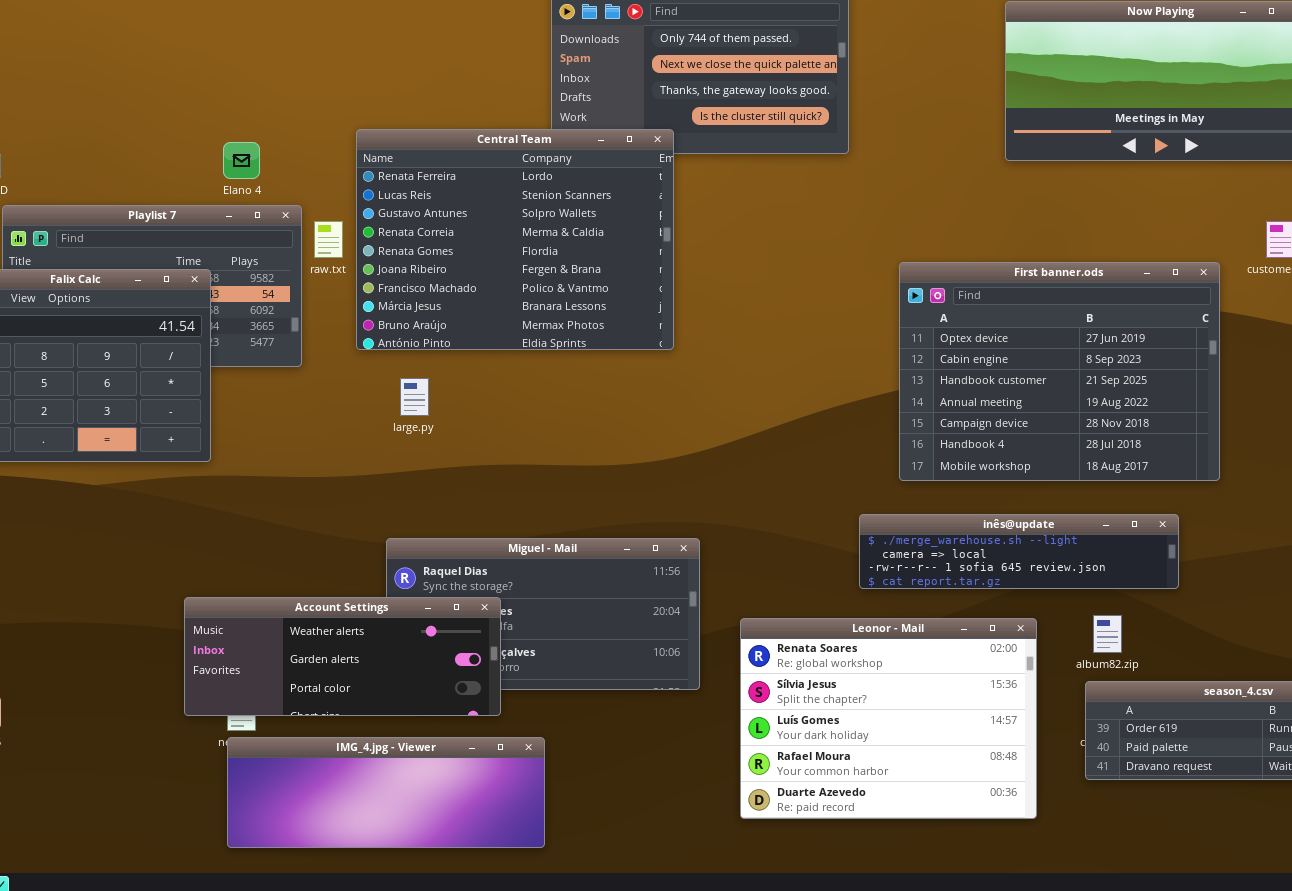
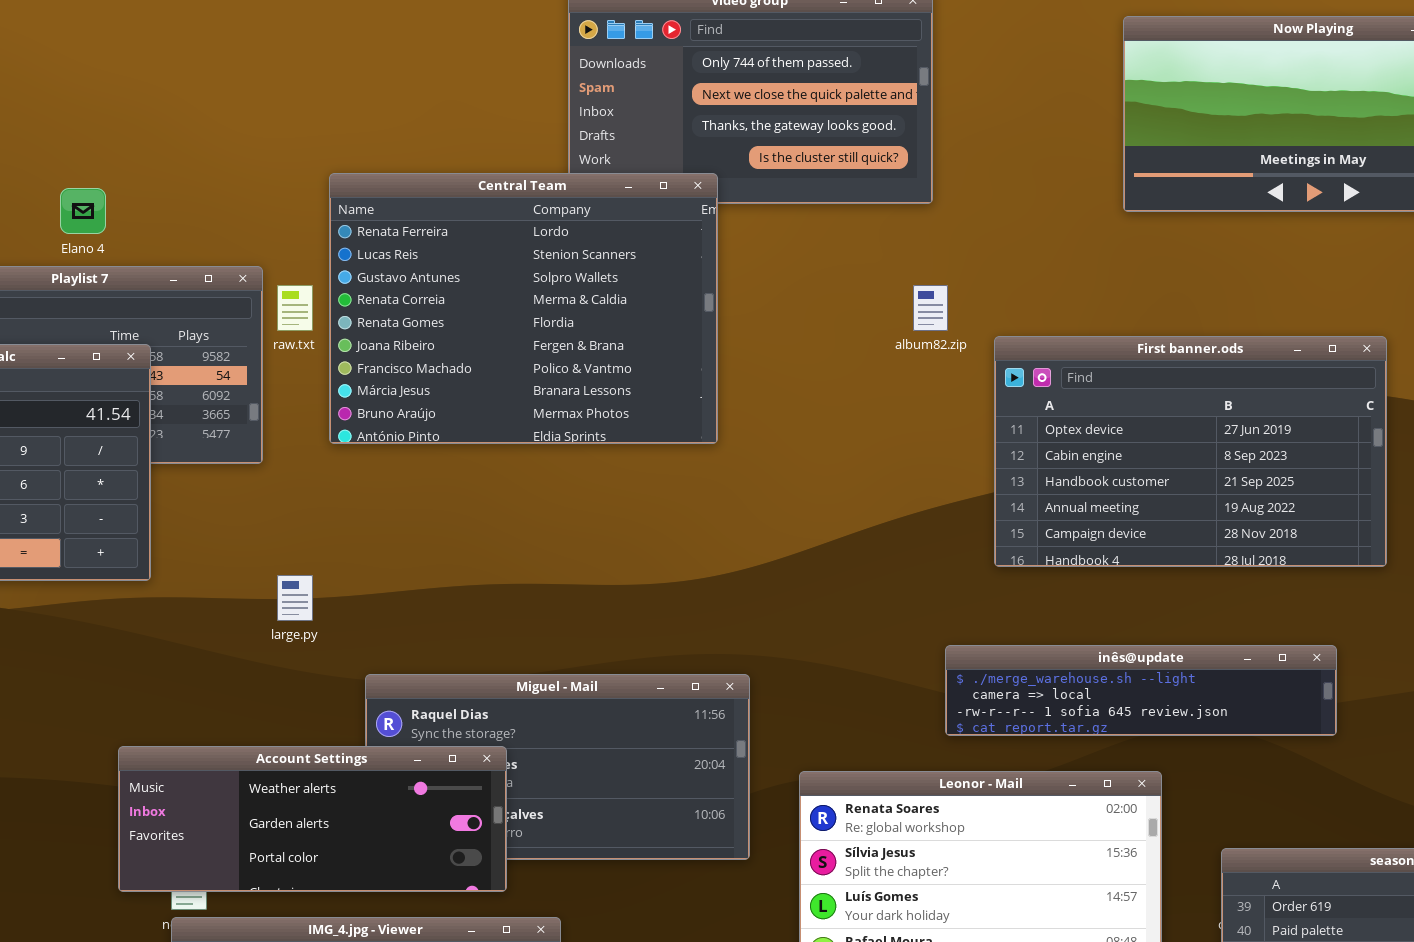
Elano 4: [223,142,260,179] -> [60,188,106,234], moved
First banner.ods: [899,262,1220,481] -> [994,336,1387,567], resized
large.py: [400,378,429,416] -> [277,575,313,621], moved
album82.zip: [1093,615,1122,653] -> [913,285,948,331], moved

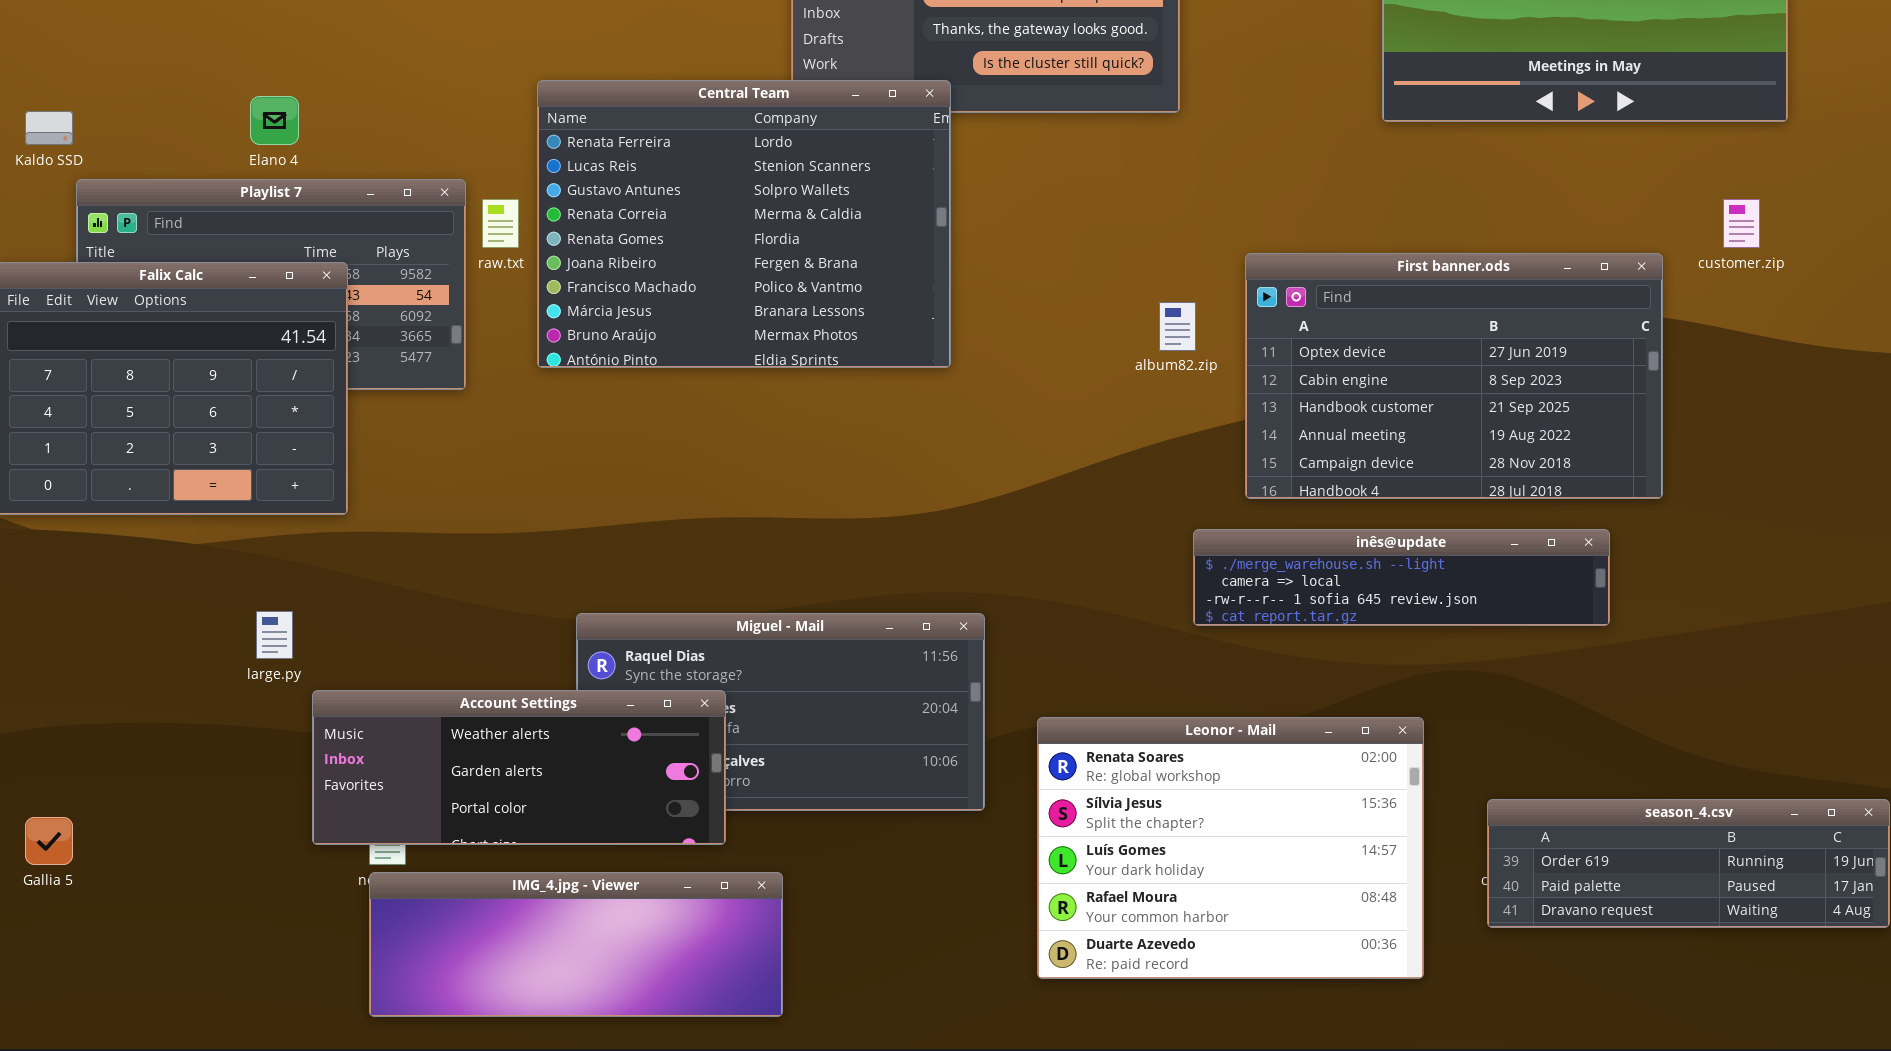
album82.zip: [913,285,948,331] -> [1159,302,1196,351], moved
large.py: [277,575,313,621] -> [256,611,293,659], moved
inês@update: [945,645,1337,736] -> [1193,529,1610,626], moved

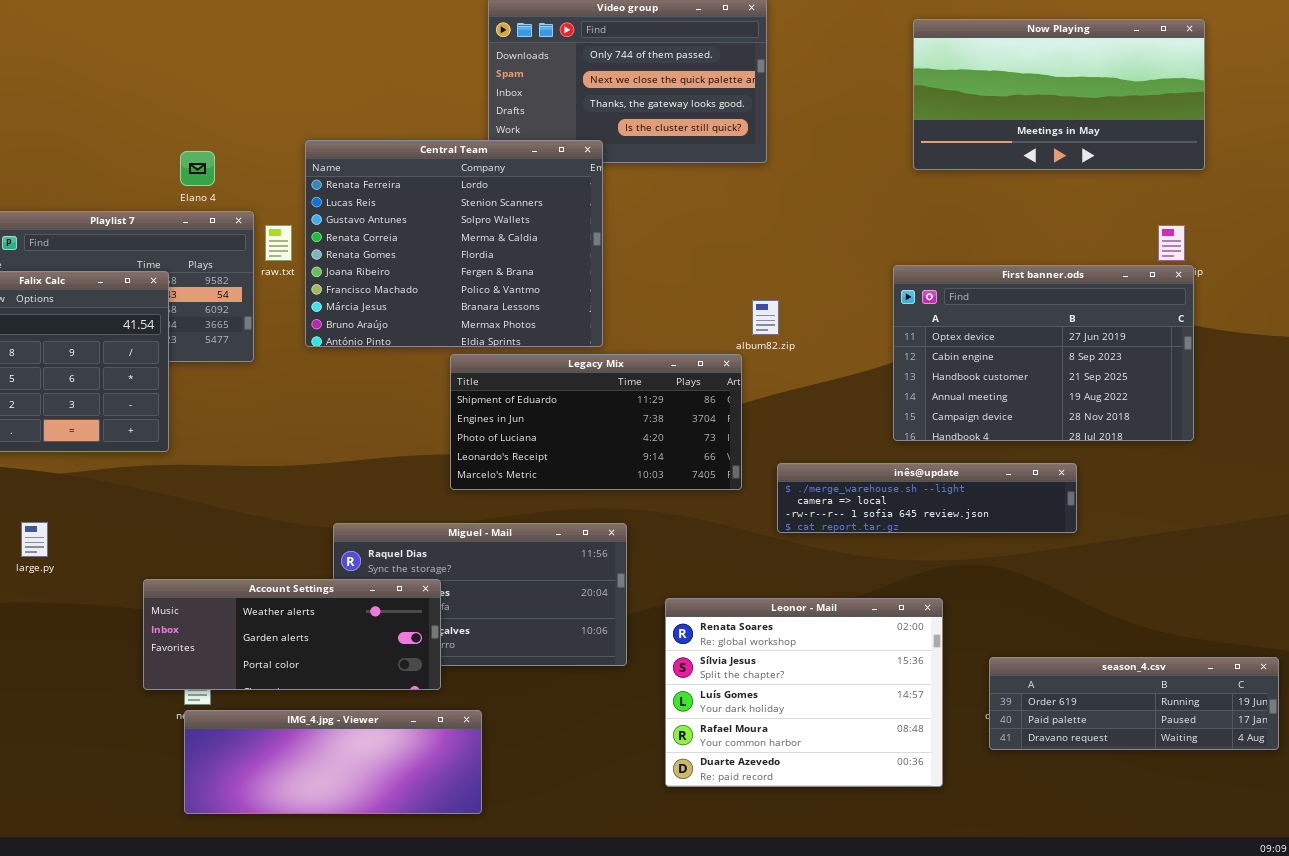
Elano 4: [250,96,299,145] -> [180,151,215,186], moved
First banner.ods: [1245,253,1663,499] -> [893,265,1194,441], moved
Legacy Mix: none -> [450,354,742,490], opened
large.py: [256,611,293,659] -> [21,522,48,557], moved

